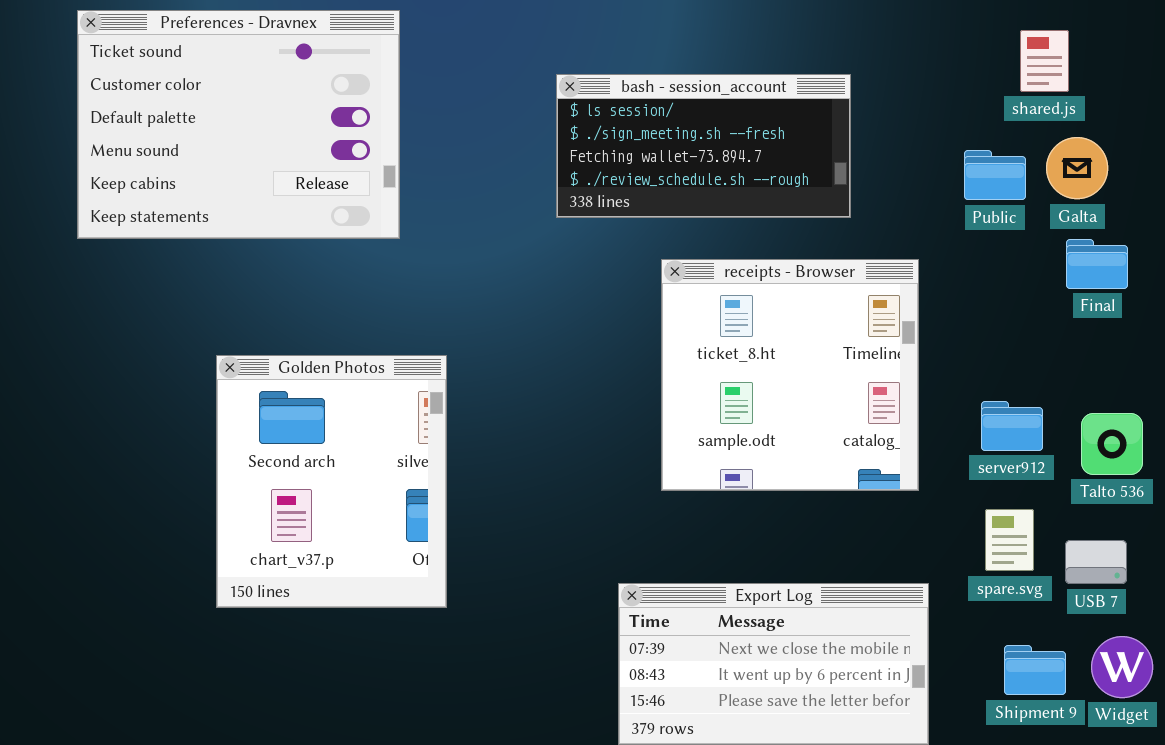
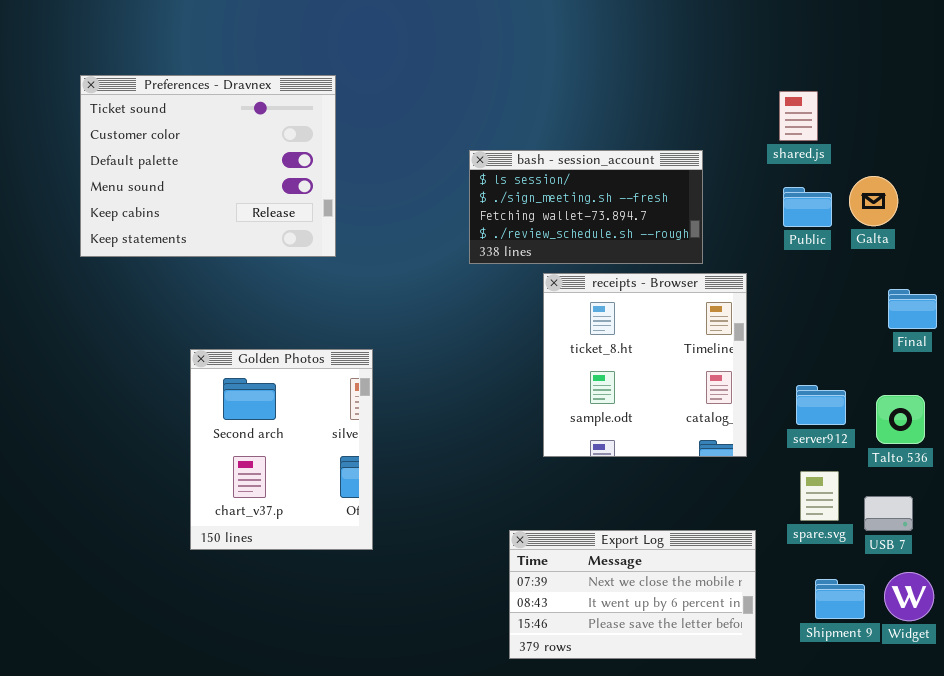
shared.js: [1020,30,1069,92] -> [779,91,818,141], moved
bash - session_account: [556,74,851,218] -> [469,150,703,264], moved
Final: [1066,239,1128,289] -> [888,289,937,329], moved

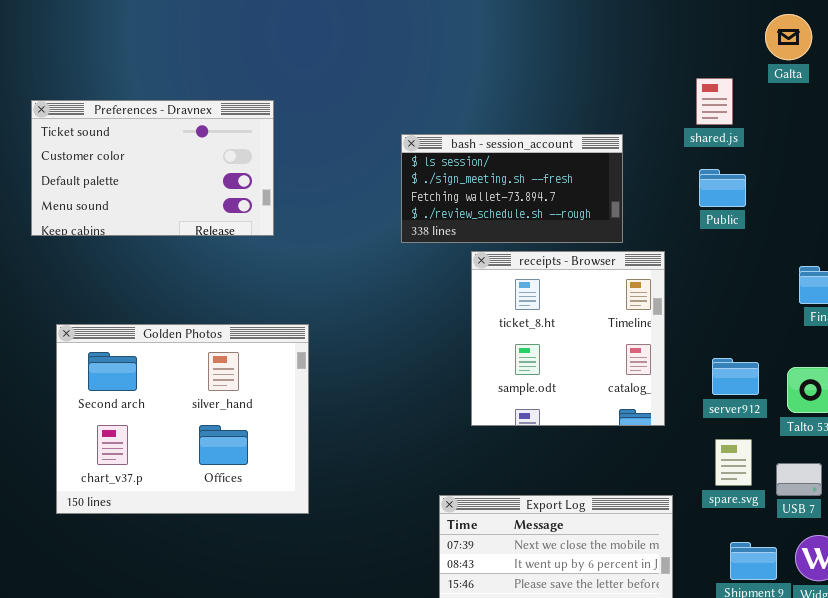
Preferences - Dravnex: [80,75,336,257] -> [31,100,274,236], resized
Galta: [849,176,898,226] -> [765,14,812,60], moved
Golden Photos: [190,349,373,550] -> [56,324,309,514], resized

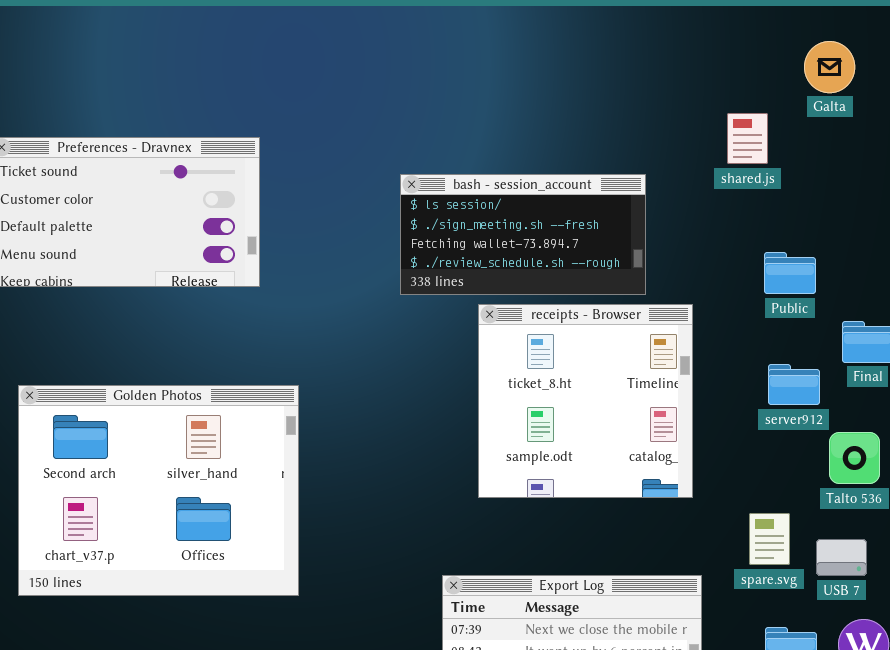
Public: [699,169,746,207] -> [764,252,816,294], moved
server912: [712,358,759,395] -> [768,364,820,405], moved

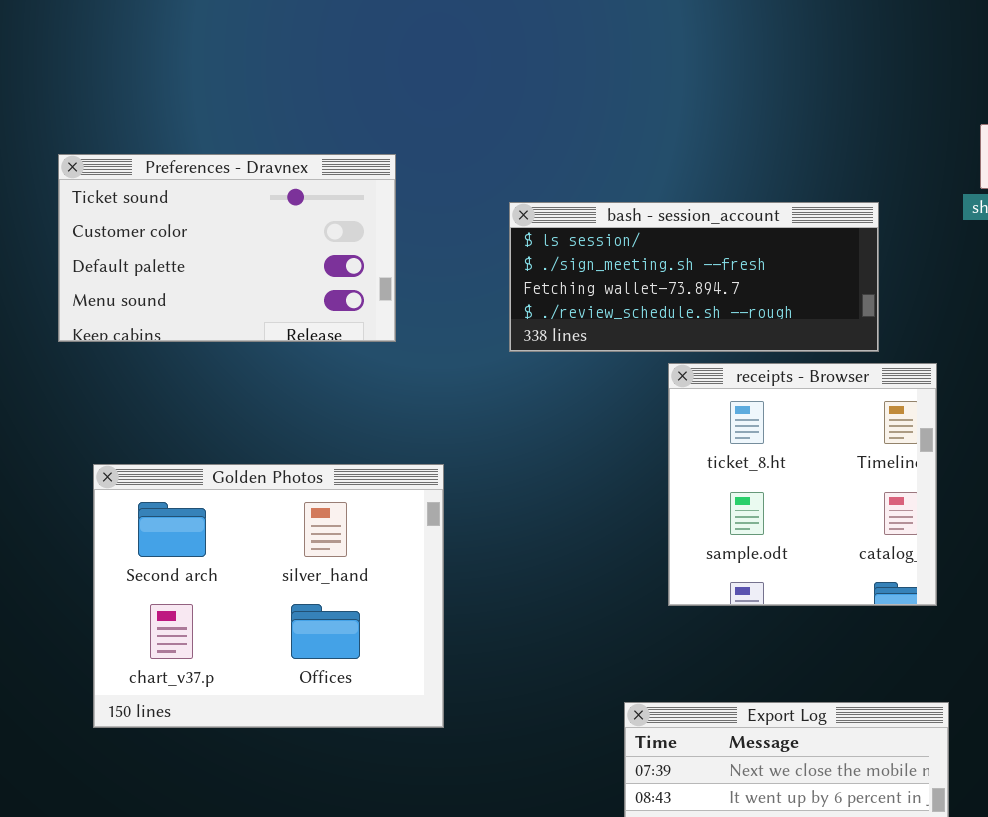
bash - session_account: [400,174,646,295] -> [509,202,879,352], resized

